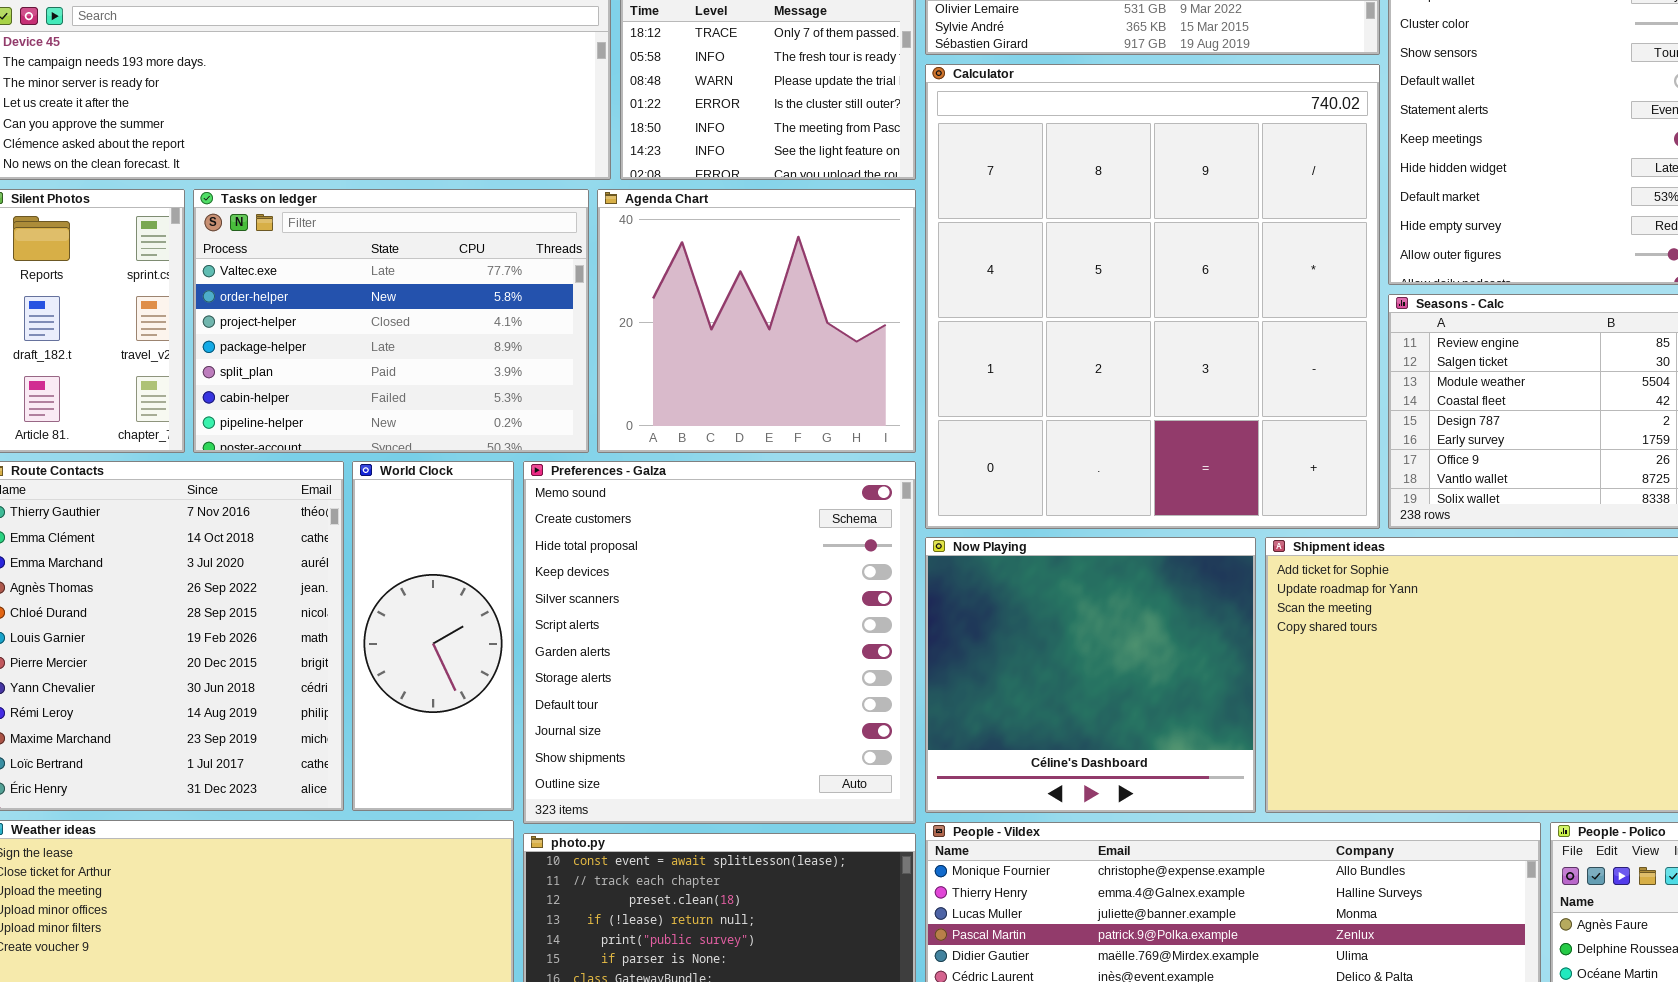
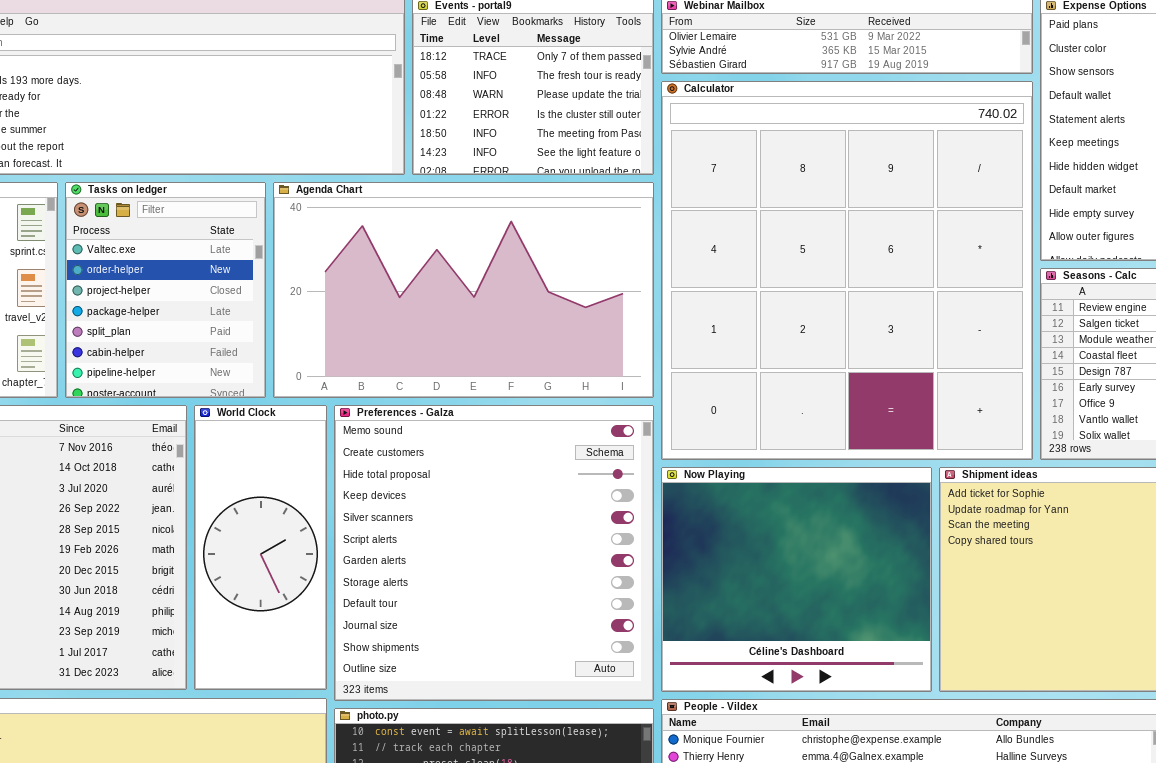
Tasks on ledger: [193,189,589,453] -> [65,182,266,398], resized
Agenda Chart: [597,189,916,453] -> [273,182,654,398], resized

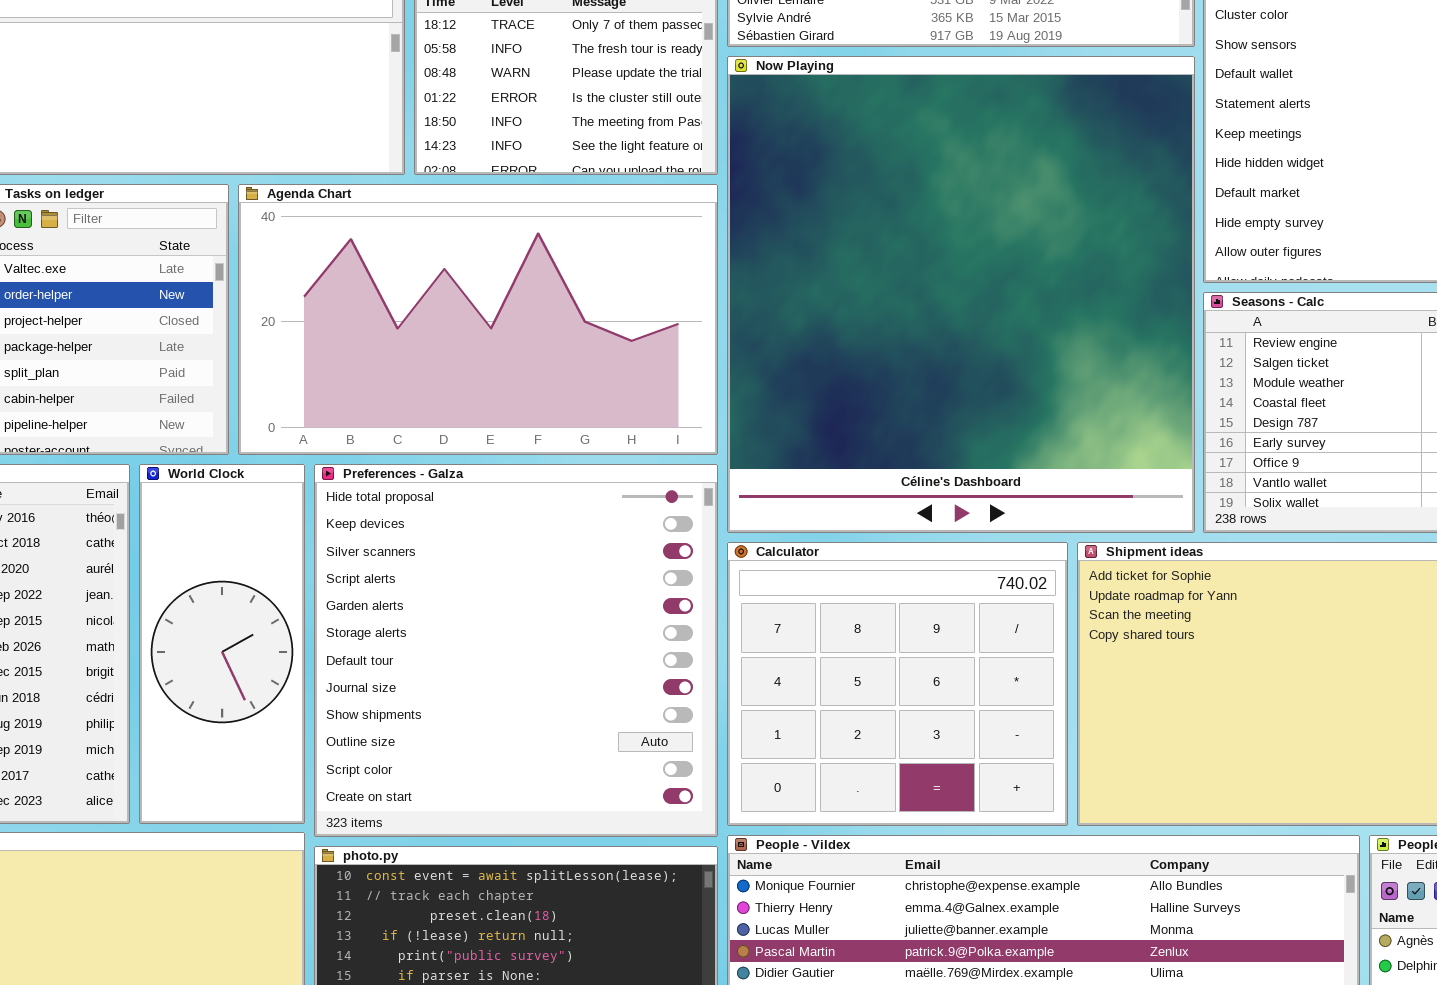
Calculator: [661,81,1033,460] -> [727,542,1068,826], moved, resized
Preferences - Galza: [334,405,654,701] -> [314,464,718,837], scrolled down 2 rows
Now Playing: [661,467,932,692] -> [727,56,1195,533], moved, resized

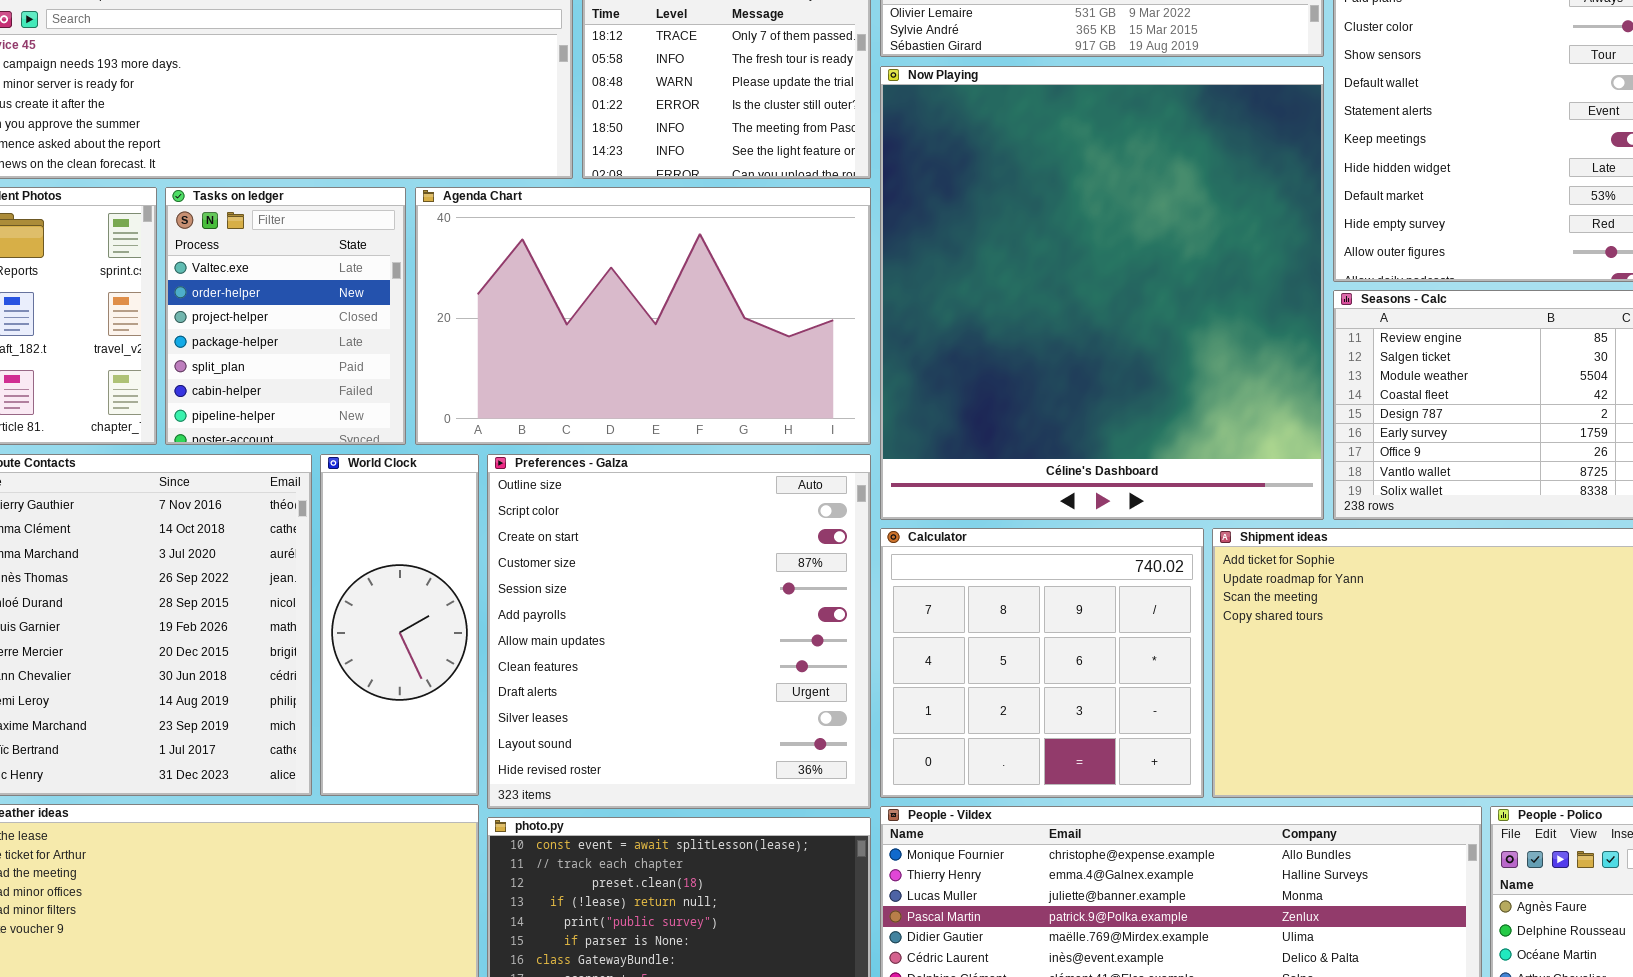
Preferences - Galza: [314,464,718,837] -> [487,454,871,809], scrolled down 9 rows

